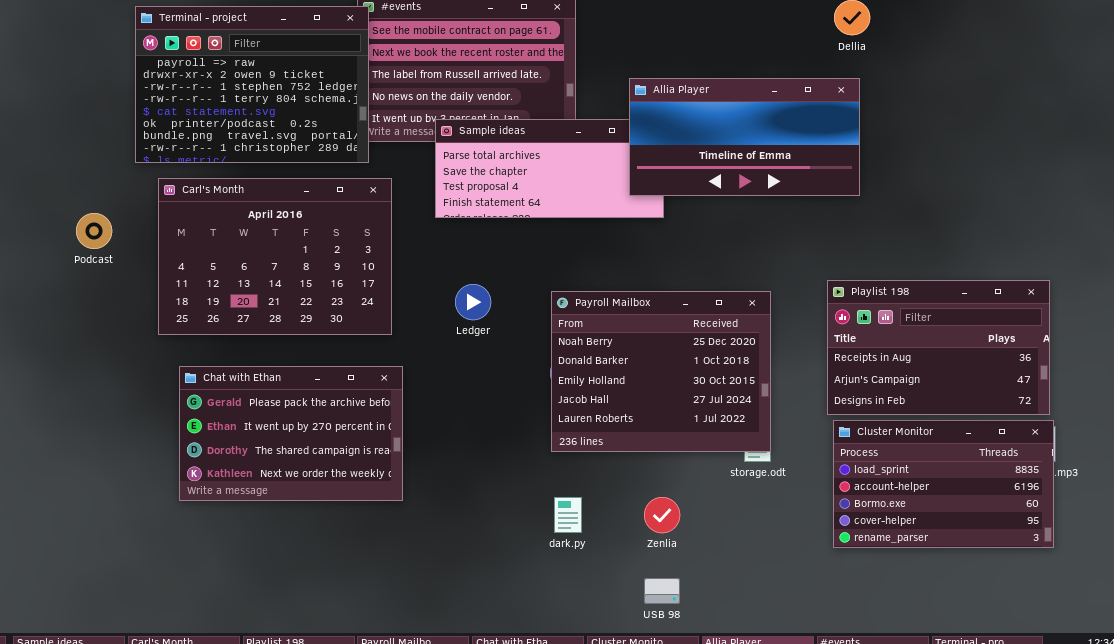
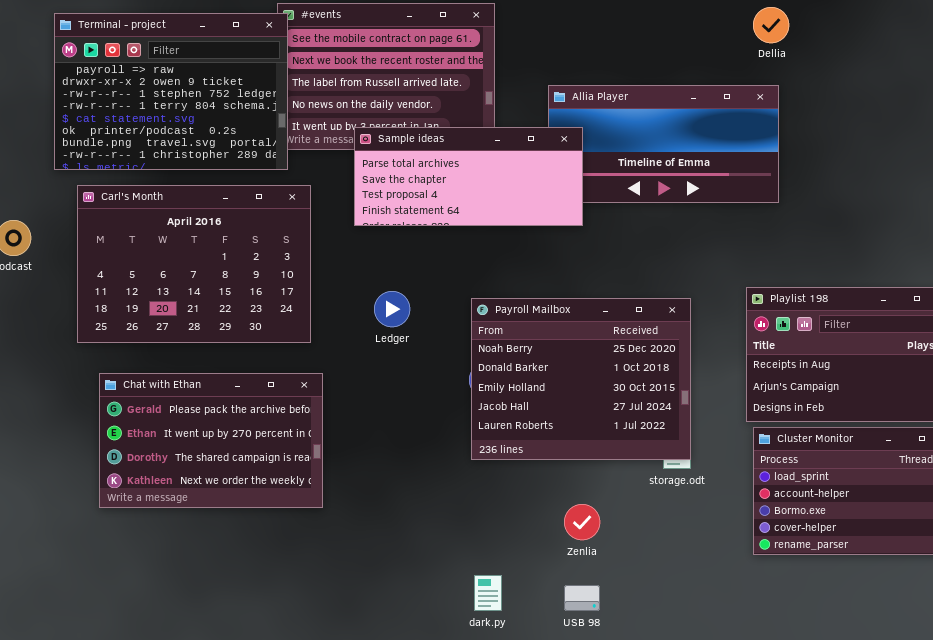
Sample ideas: [435,119,664,218] -> [354,127,583,226], raised
dark.py: [554,497,582,533] -> [474,575,502,611], moved

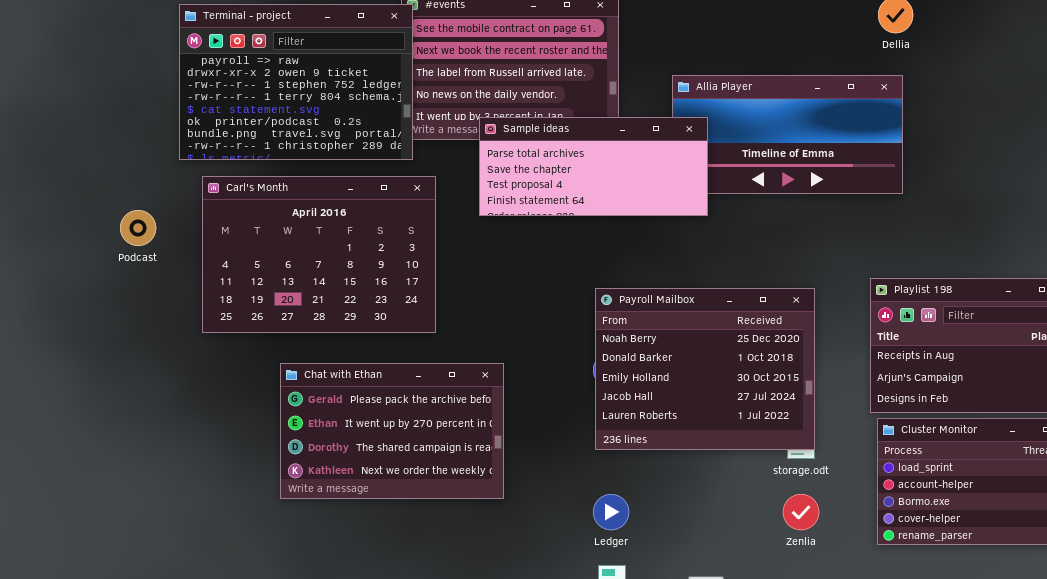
Ledger: [374,291,410,327] -> [593,494,629,530], moved
Chat with Ethan: [99,373,323,508] -> [280,363,504,499], moved
Zenlia: [564,504,600,540] -> [783,494,819,530], moved

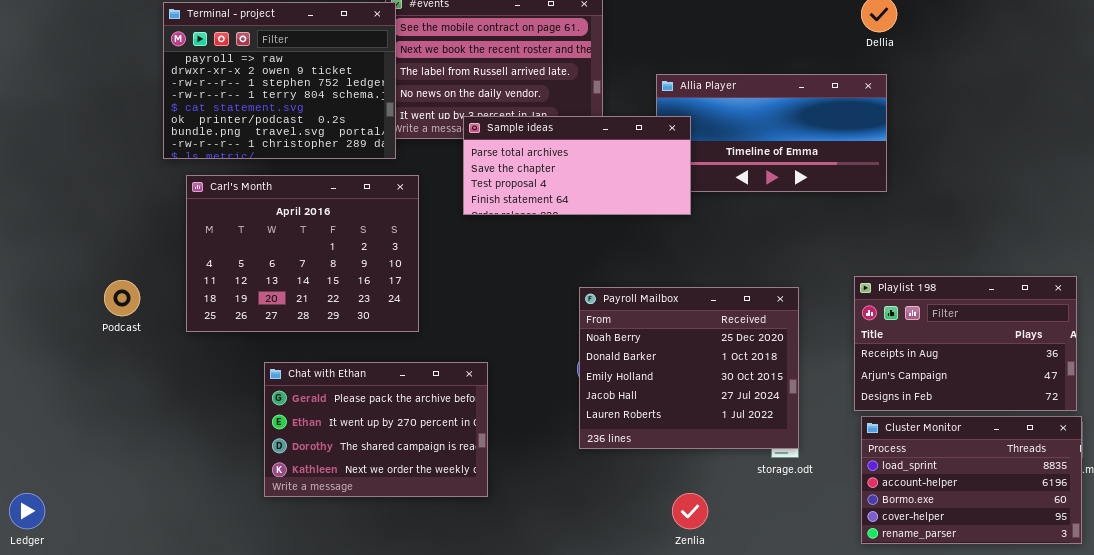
Podcast: [120,210,156,246] -> [104,280,140,316], moved
Ledger: [593,494,629,530] -> [9,493,45,529], moved
Zenlia: [783,494,819,530] -> [672,493,708,529], moved

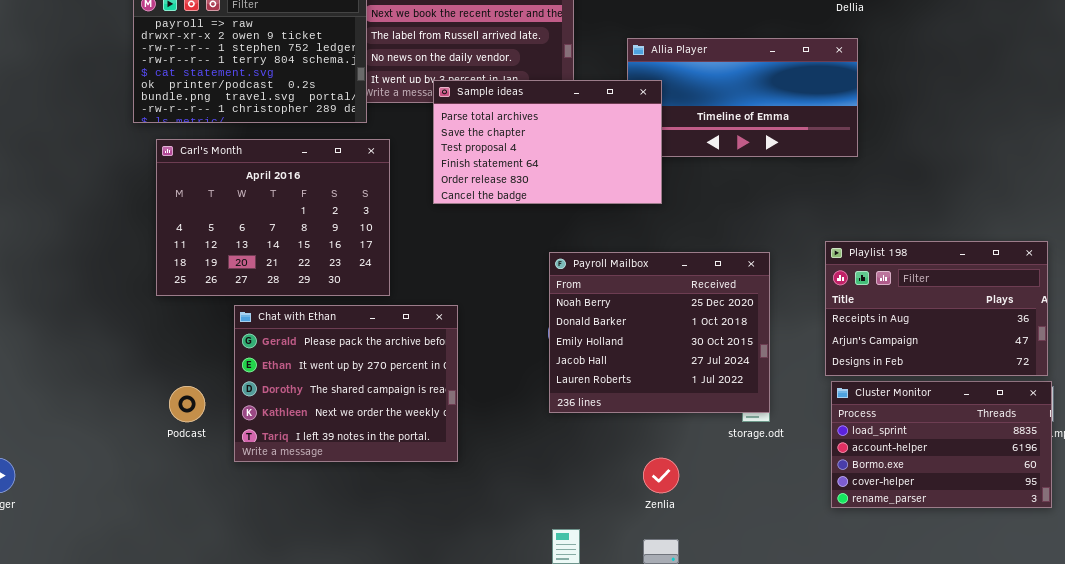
Sample ideas: [463,116,691,215] -> [433,80,662,204], resized
Podcast: [104,280,140,316] -> [169,386,205,422], moved
Chat with Ethan: [264,362,488,497] -> [234,305,458,462], resized

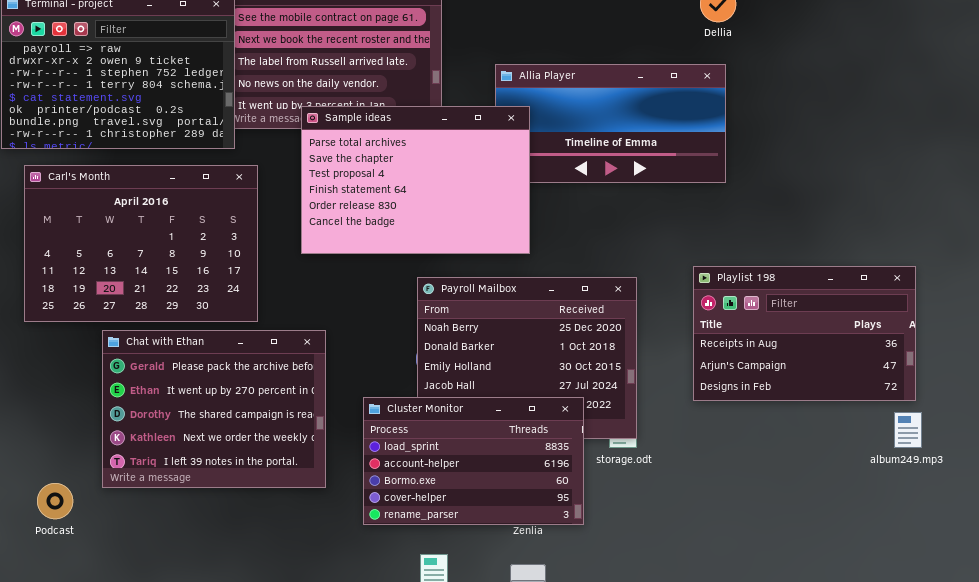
Sample ideas: [433,80,662,204] -> [301,106,530,254], resized
Cluster Monitor: [831,381,1052,508] -> [363,397,584,525], moved
Podcast: [169,386,205,422] -> [37,483,73,519], moved

